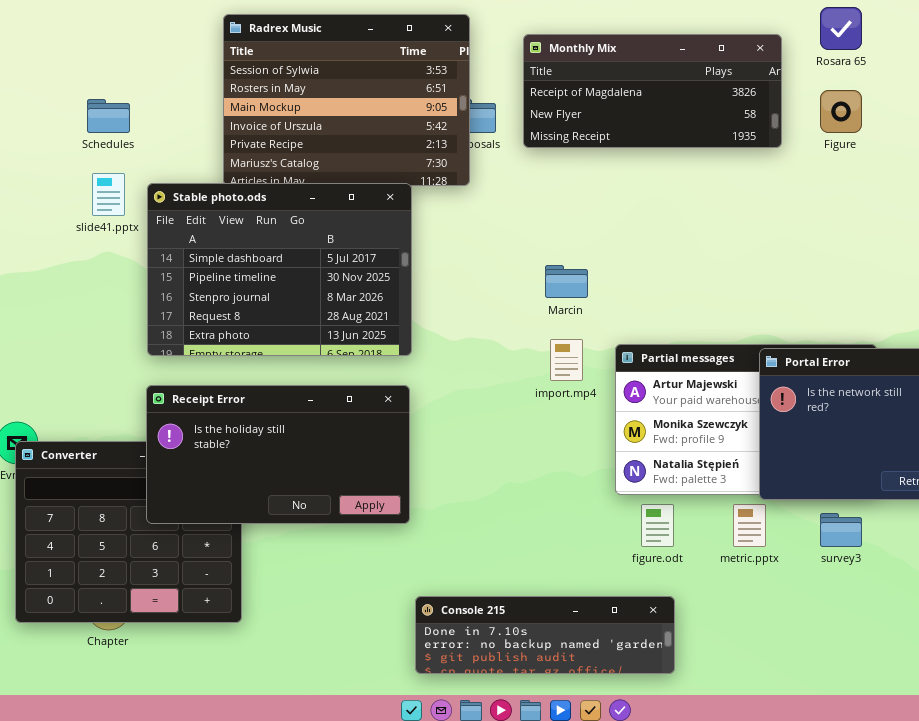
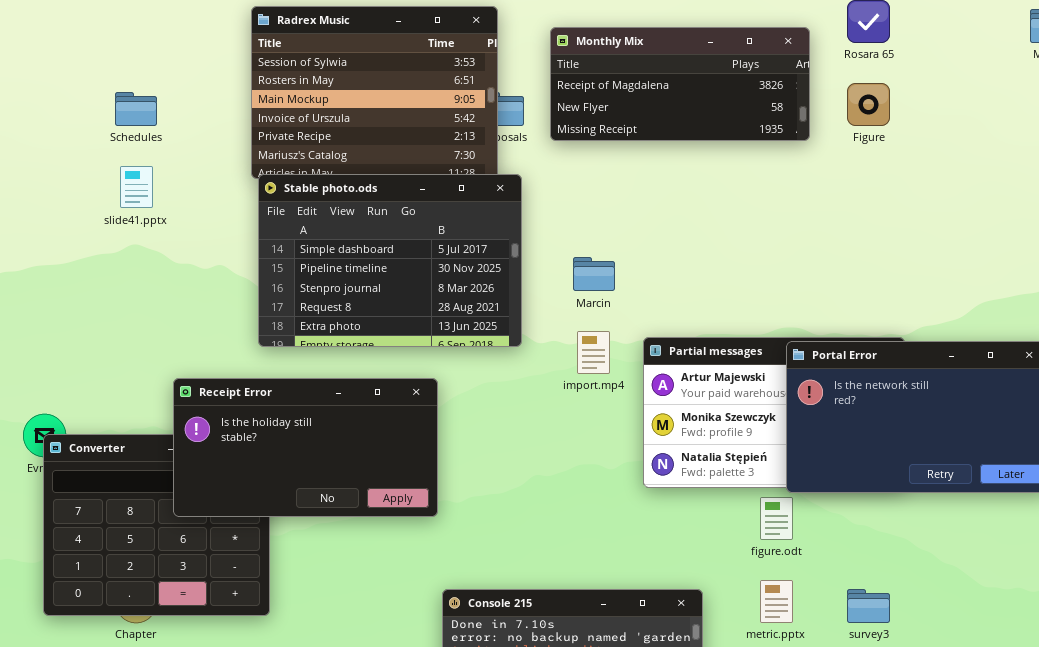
Stable photo.ods: [147,183,412,356] -> [258,174,522,347], moved
figure.odt: [641,504,674,547] -> [760,497,793,540], moved
metric.pptx: [733,504,766,547] -> [760,580,793,623], moved
survey3: [820,513,862,547] -> [847,589,890,623], moved

